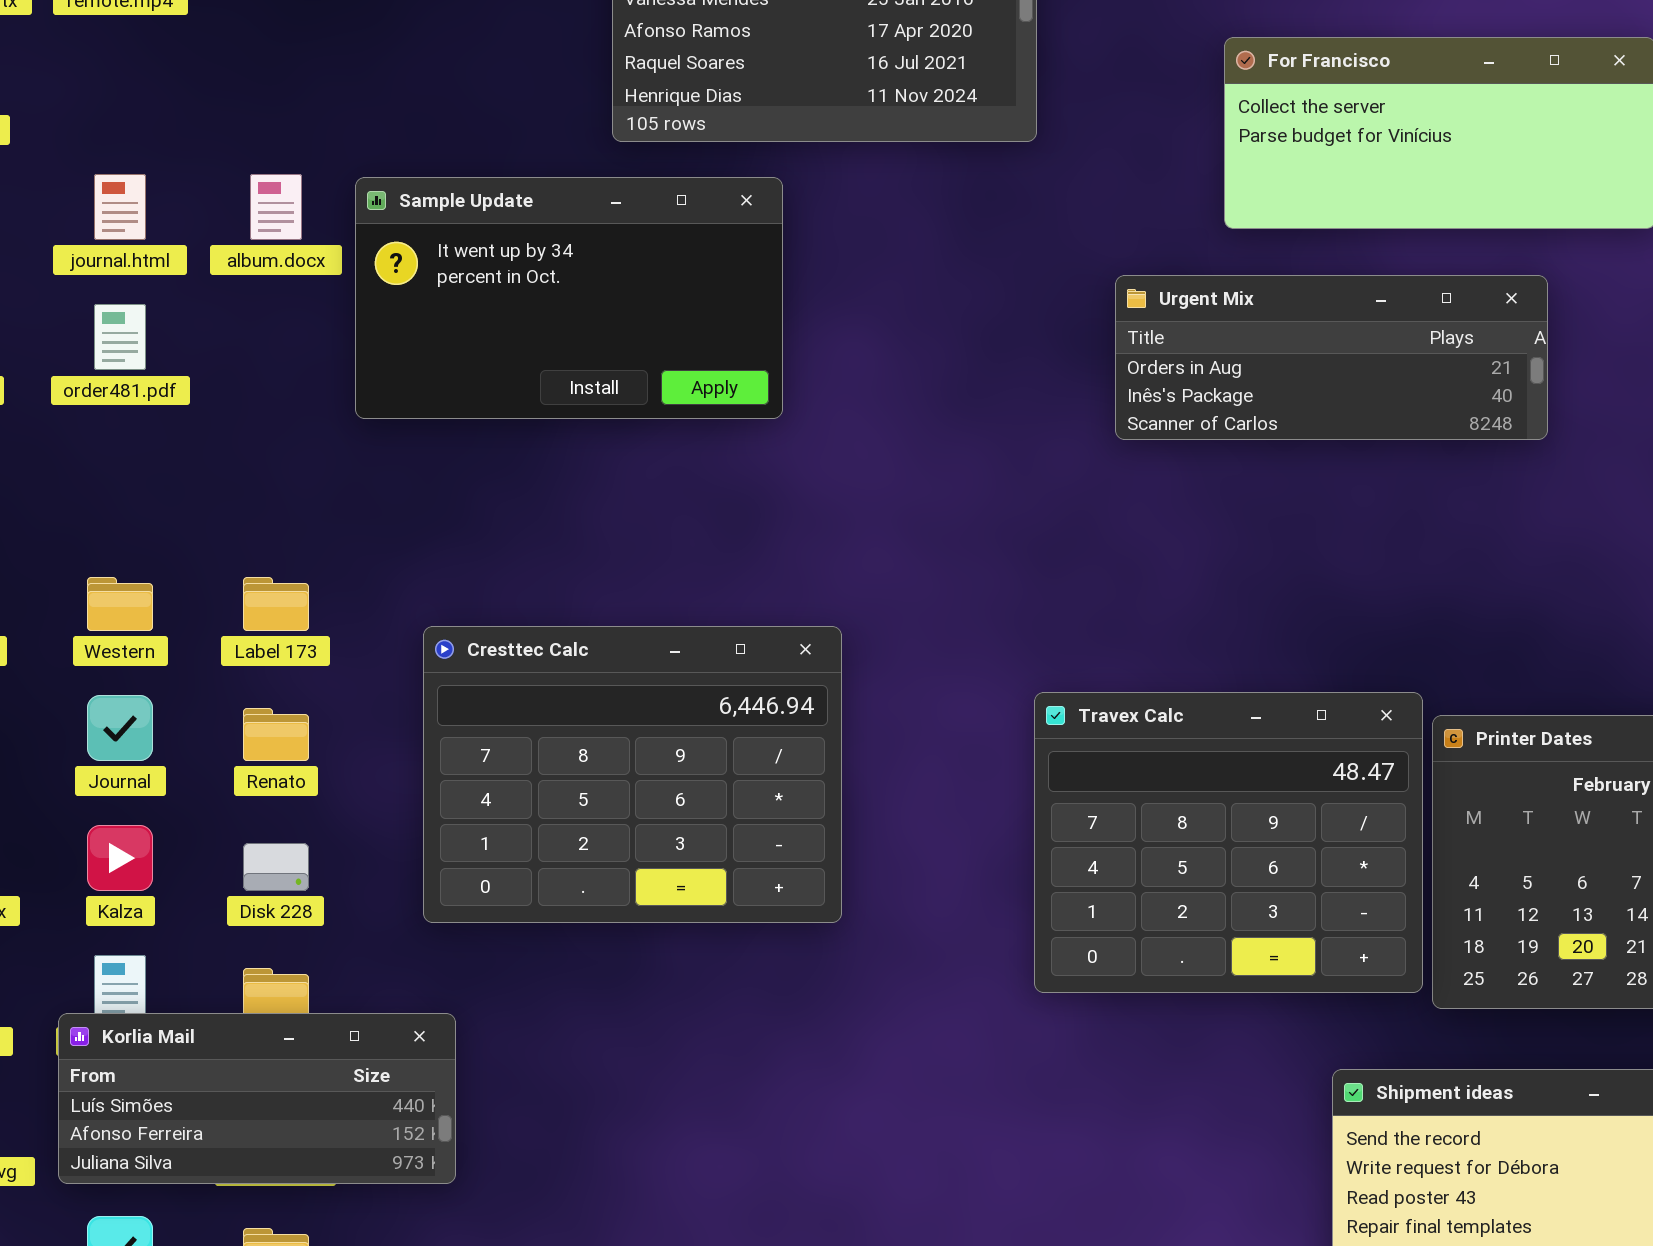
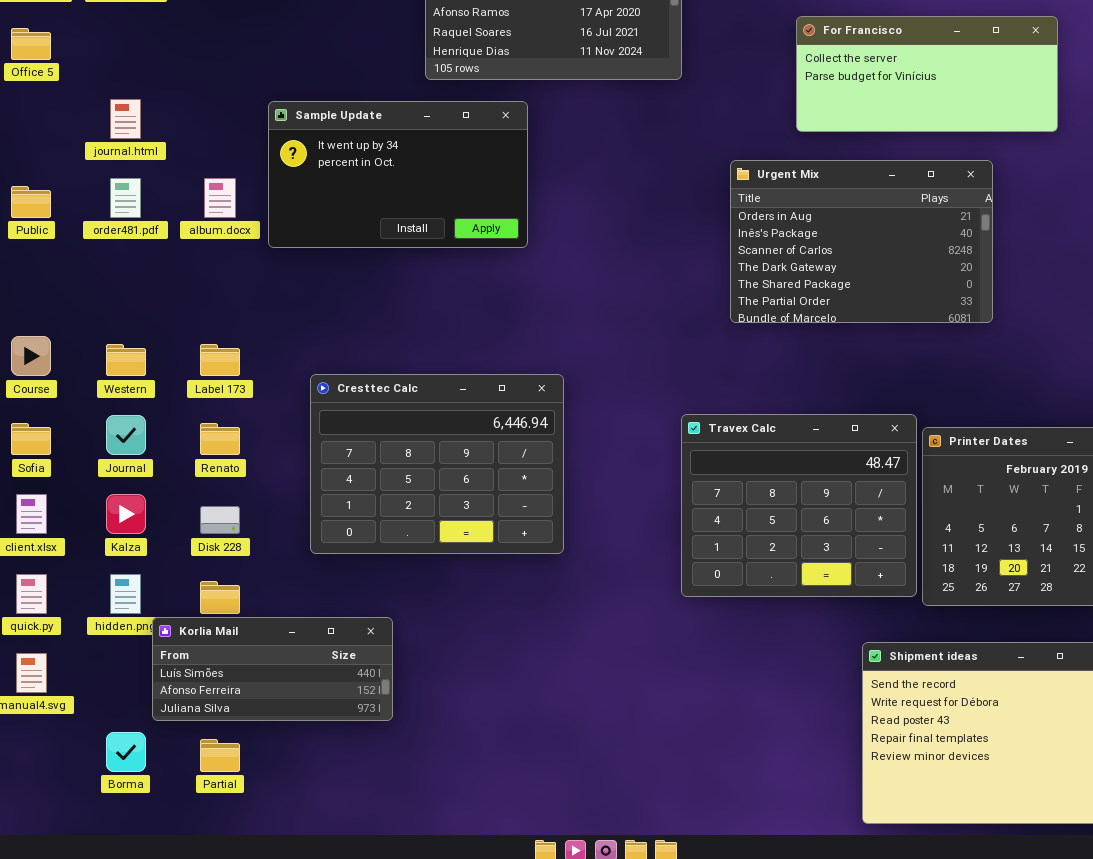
album.docx: [250,174,302,240] -> [204,178,236,218], moved
Urgent Mix: [1115,275,1548,440] -> [730,160,993,323], resized
Korlia Mail: [58,1013,456,1184] -> [152,617,393,721], moved

